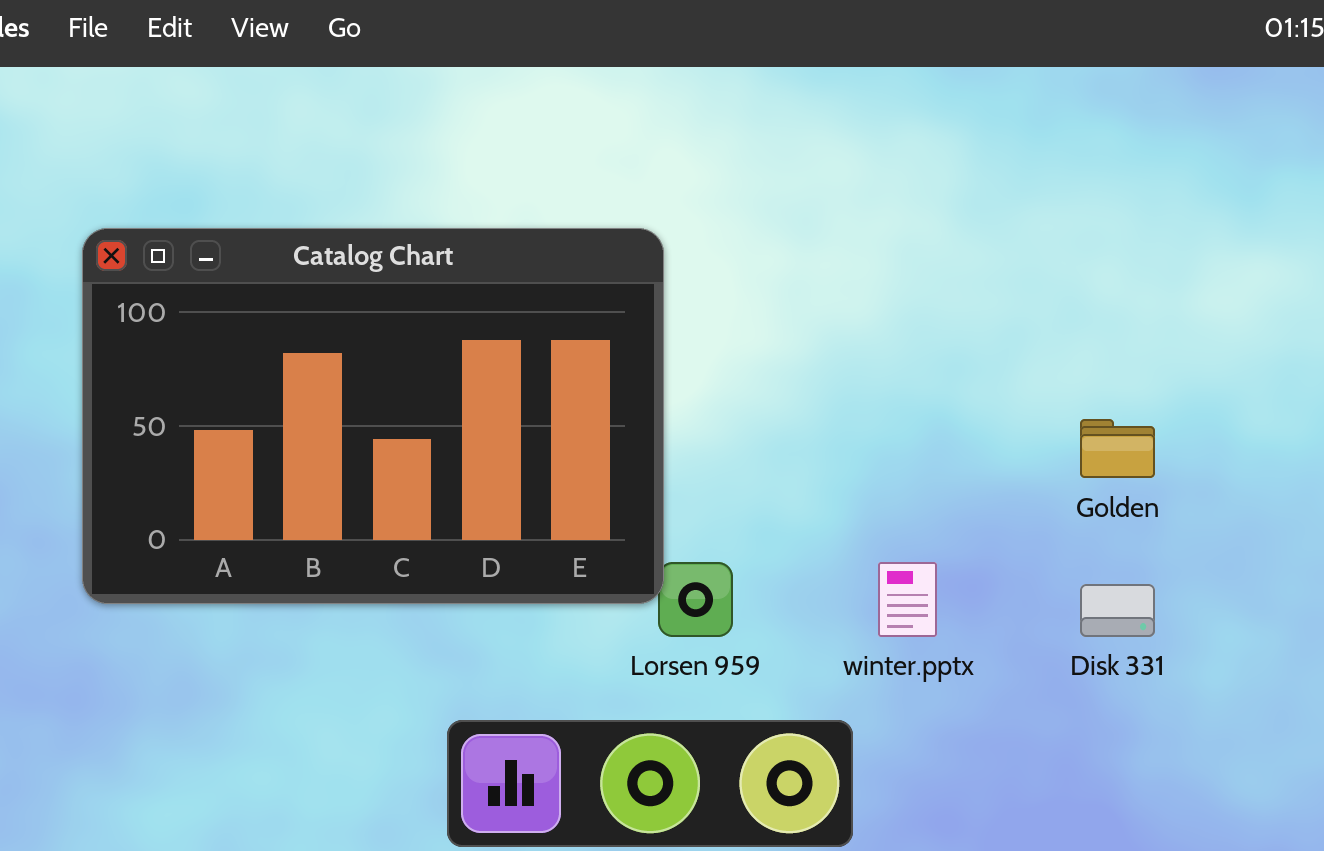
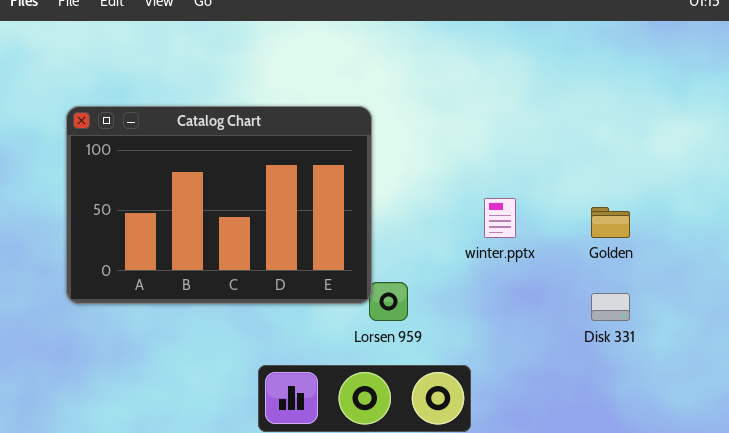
winter.pptx: [878,562,937,637] -> [484,198,516,238], moved

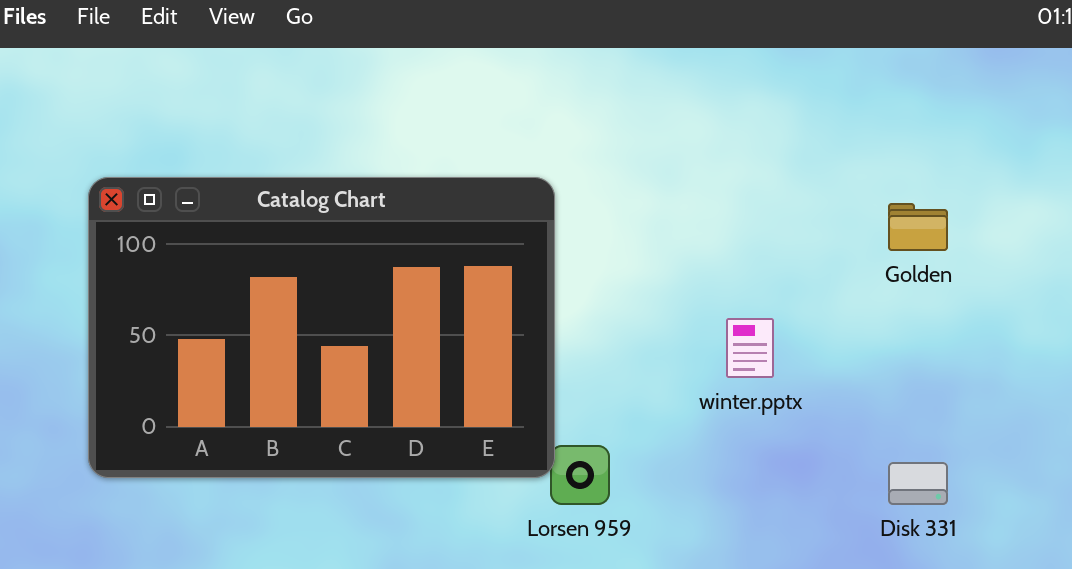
Golden: [591,207,630,238] -> [888,203,948,251], moved

